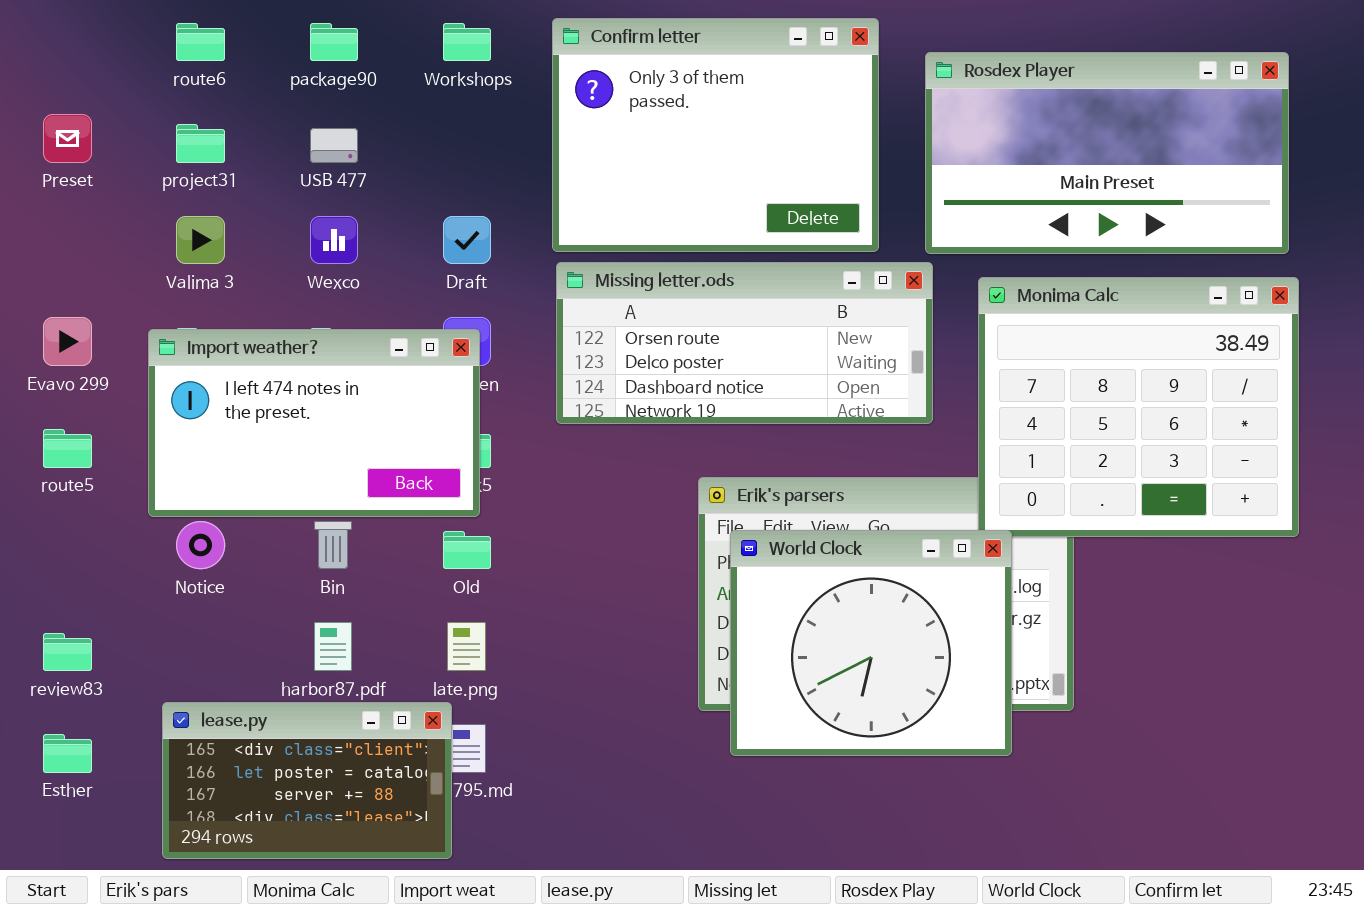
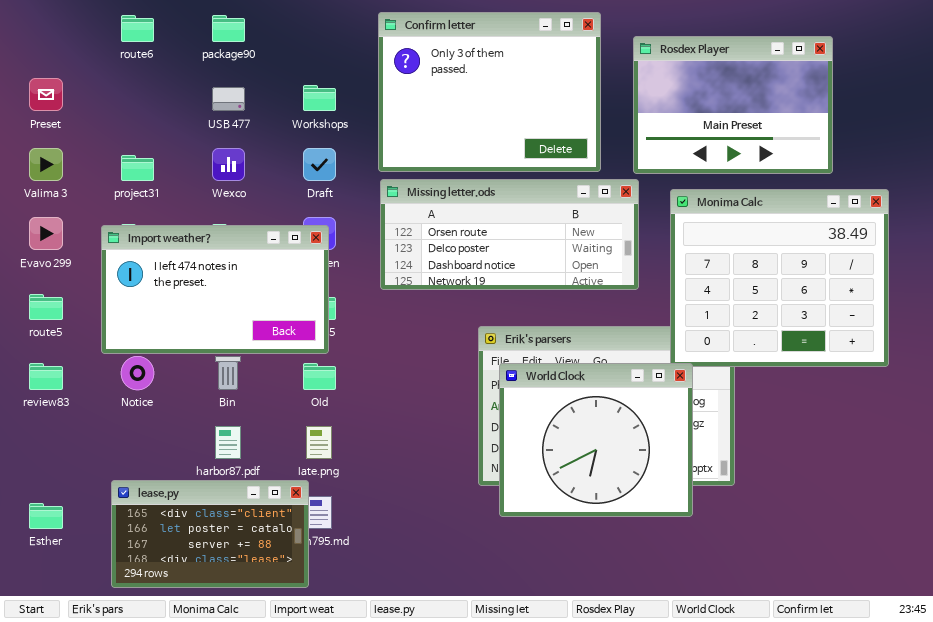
Workshops: [443,23,491,61] -> [303,85,336,111], moved
Rosdex Player: [925,52,1289,254] -> [633,36,833,174], resized
project31: [176,124,225,163] -> [121,155,154,181], moved
Valima 3: [176,216,225,264] -> [29,148,63,181], moved
review83: [43,633,92,671] -> [29,363,63,390], moved

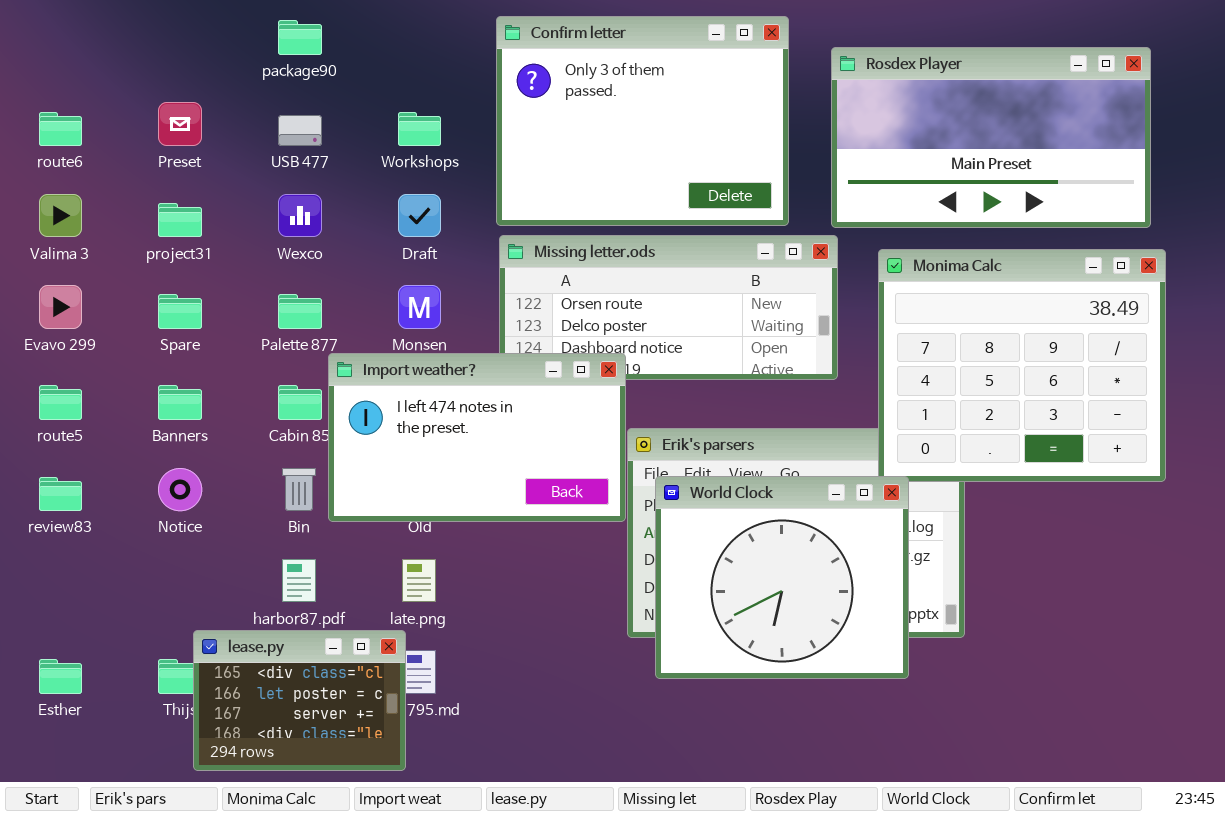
route6: [121,15,154,42] -> [39,112,82,146], moved
Rosdex Player: [633,36,833,174] -> [831,47,1151,228], resized
Preset: [29,78,63,111] -> [158,102,202,146], moved
Import weather?: [101,225,329,354] -> [328,353,626,522], moved
lease.py: [111,480,309,588] -> [193,630,406,771], resized

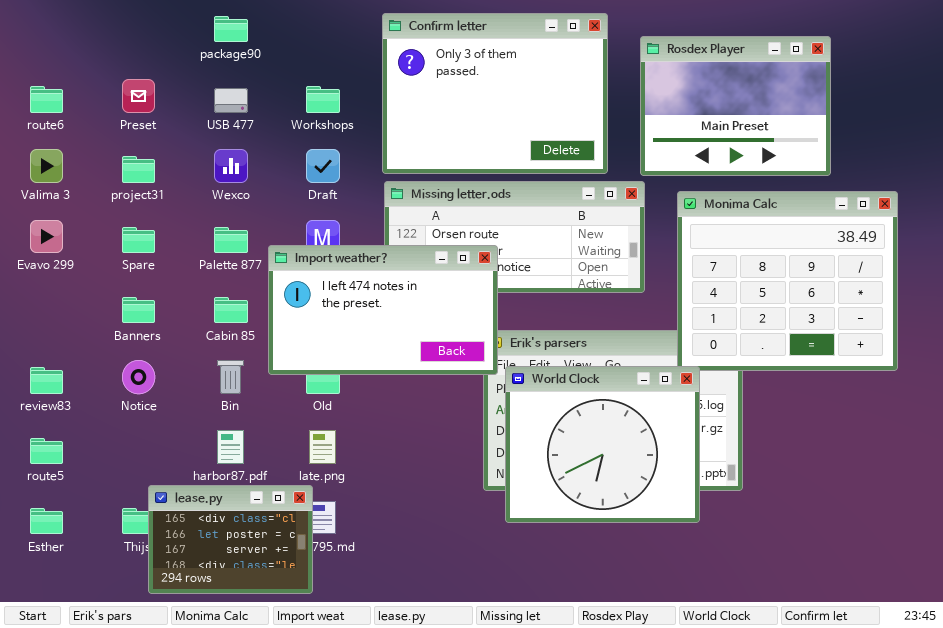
Rosdex Player: [831,47,1151,228] -> [640,36,831,176], resized
Import weather?: [328,353,626,522] -> [268,245,498,375], moved
route5: [39,385,82,420] -> [30,438,63,464], moved

